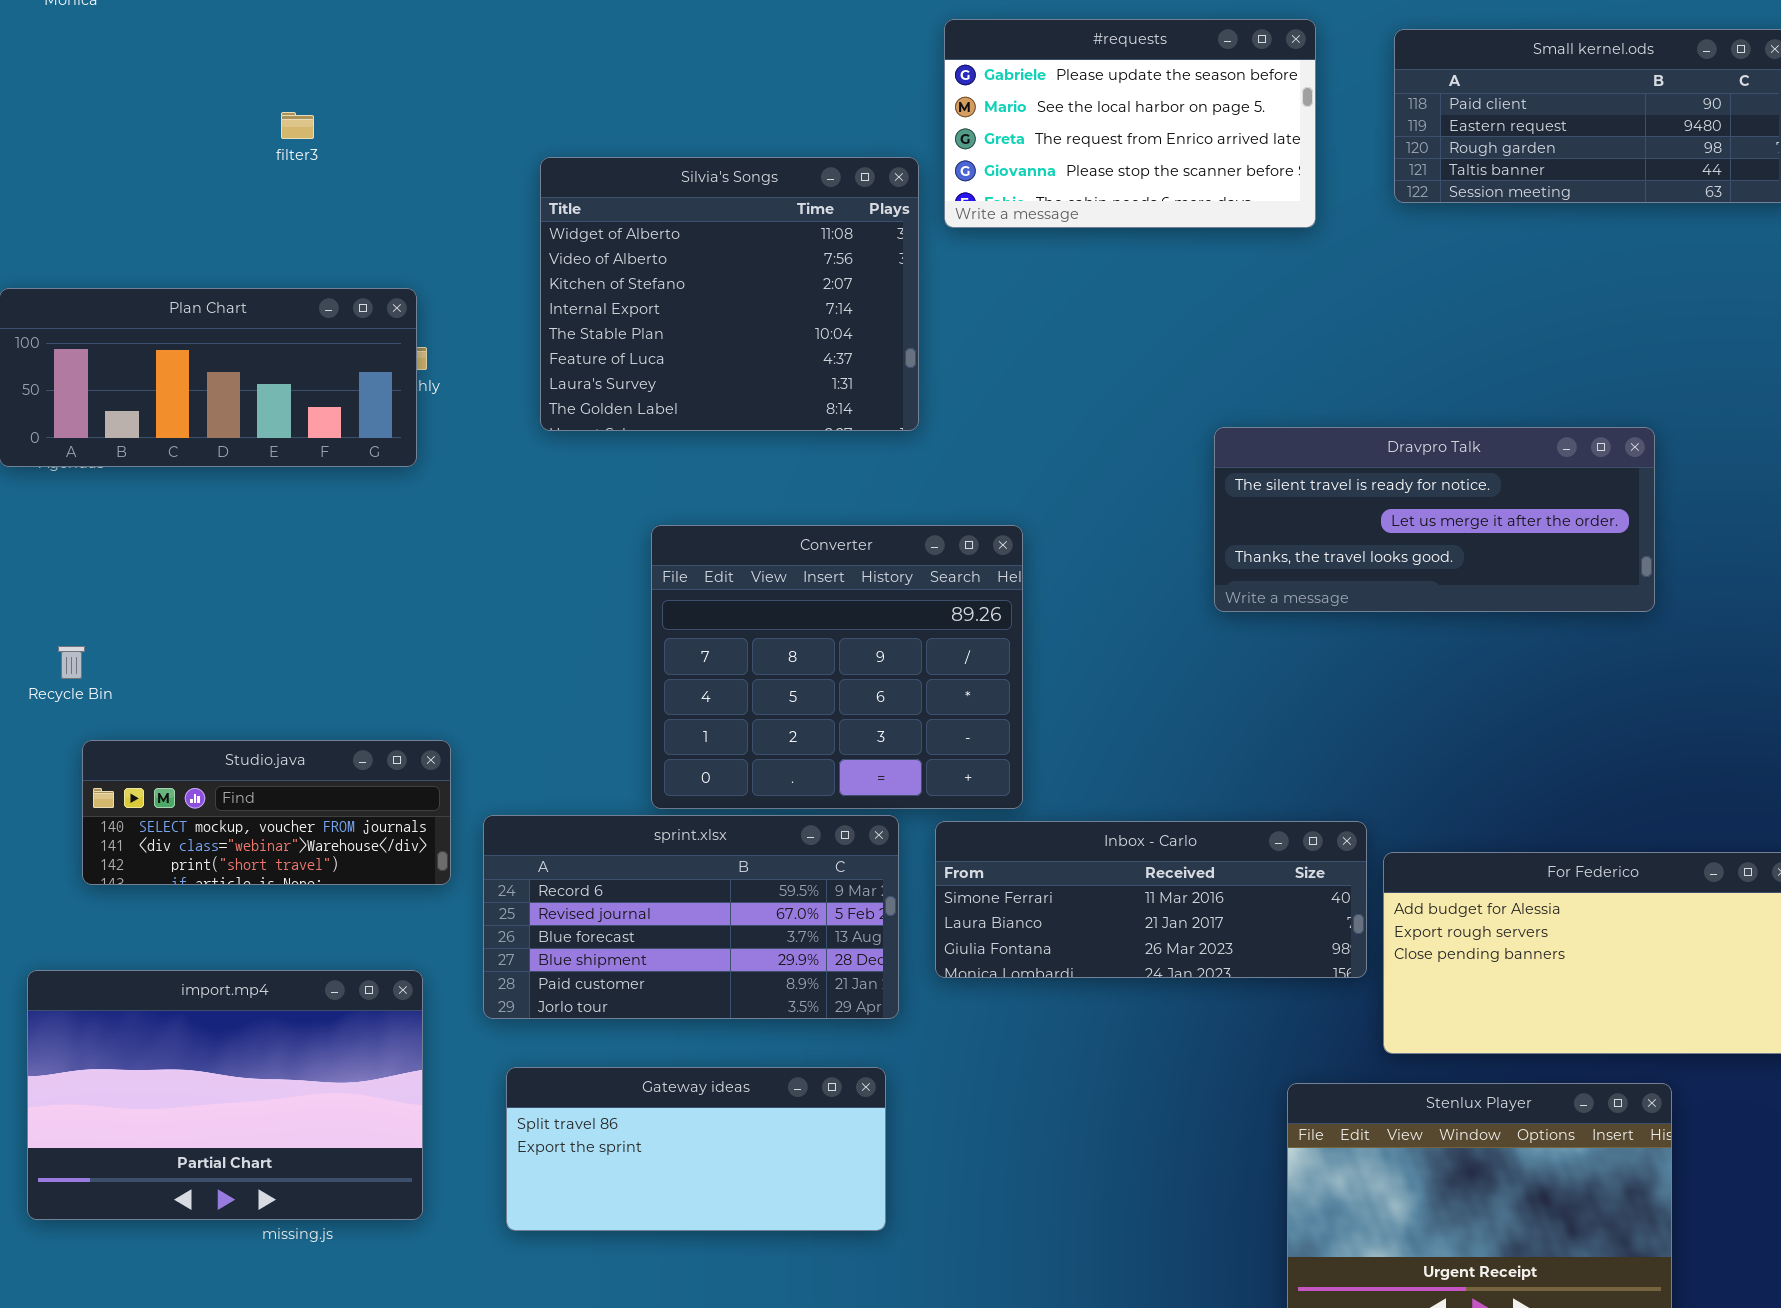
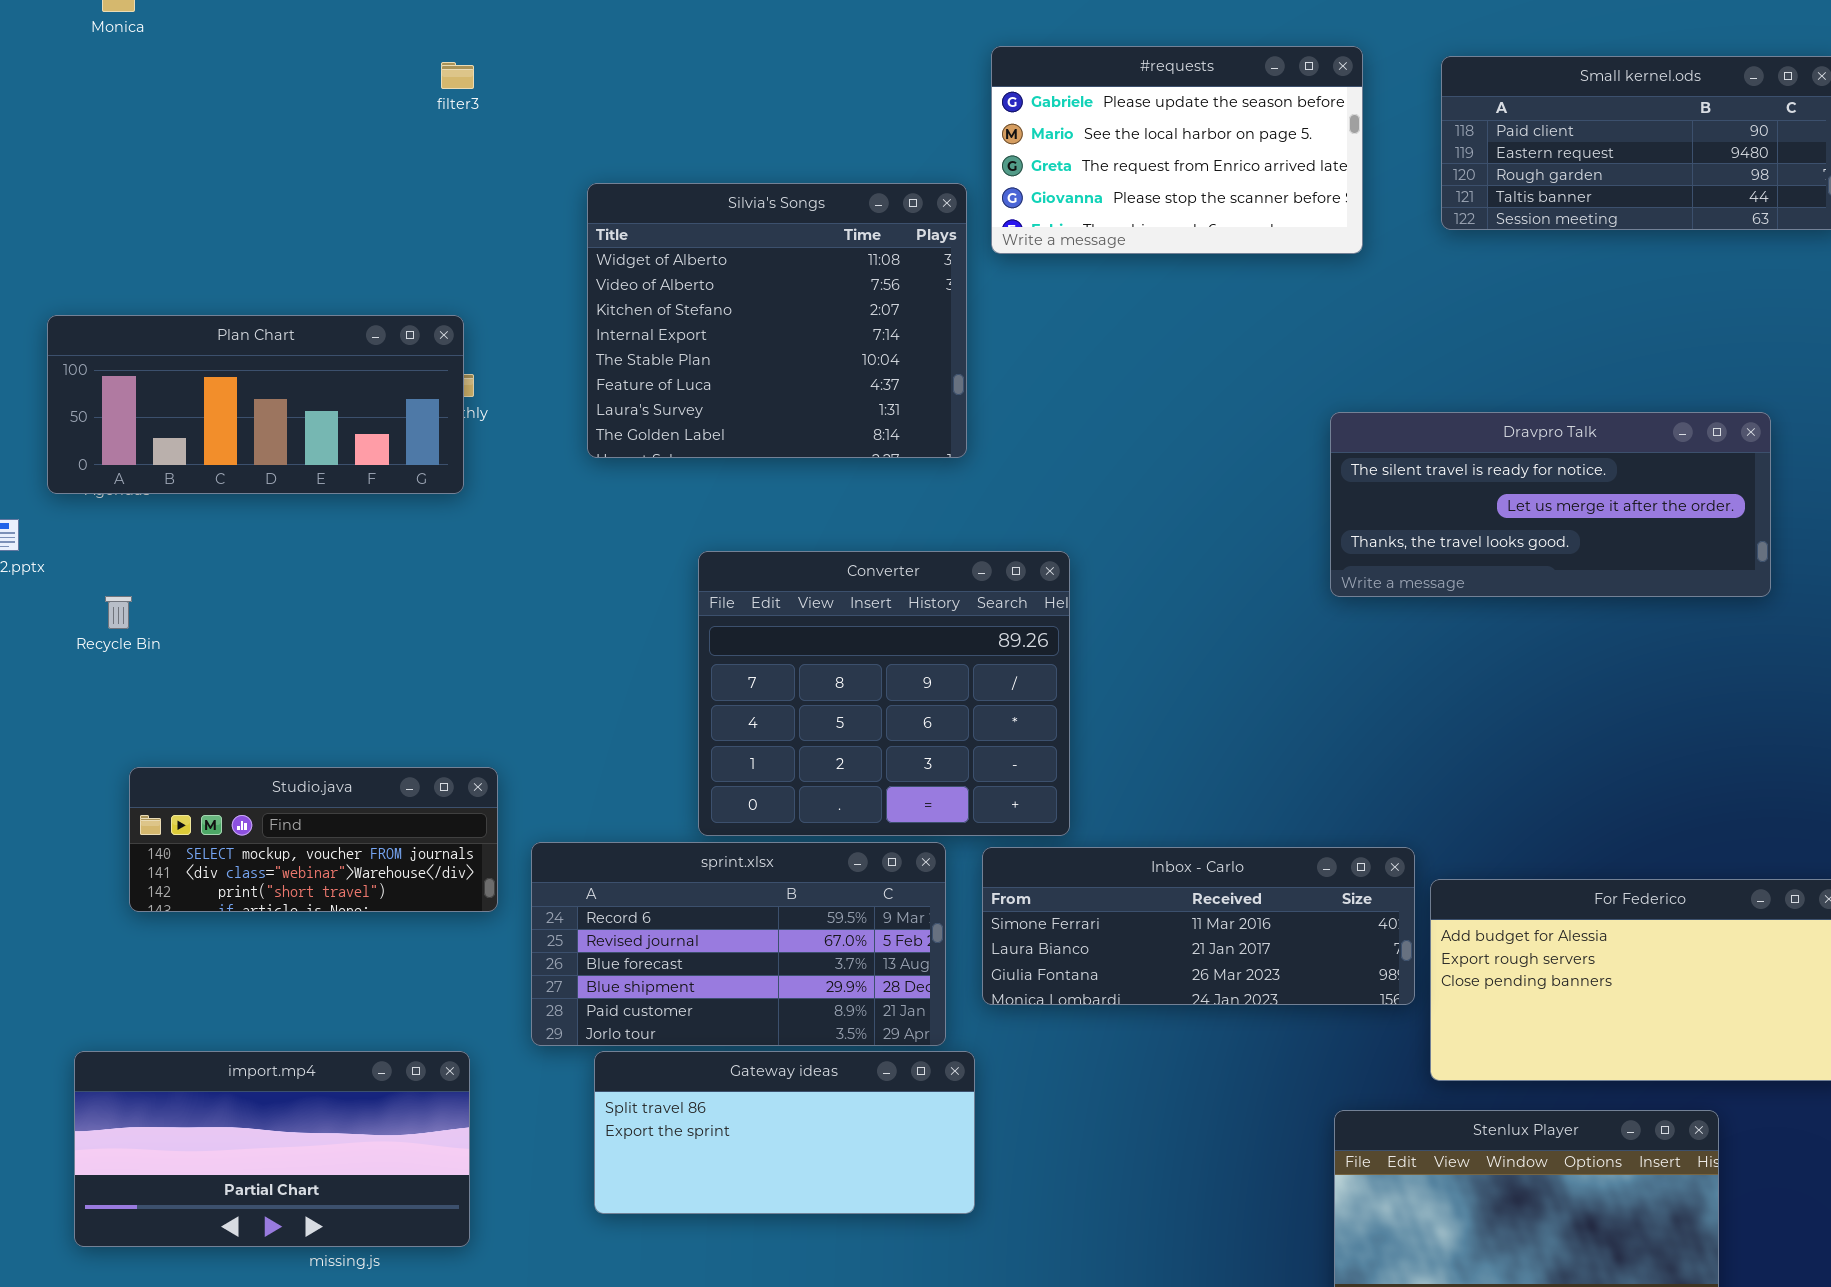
filter3: [281,112,314,139] -> [441,62,474,89], moved
Dravpro Talk: [1214,427,1655,612] -> [1330,412,1771,597], moved
Recycle Bin: [58,646,85,679] -> [105,596,132,629], moved
import.mp4: [27,970,423,1220] -> [74,1051,470,1247], resized
Gateway ideas: [506,1067,886,1231] -> [594,1051,975,1214], moved

